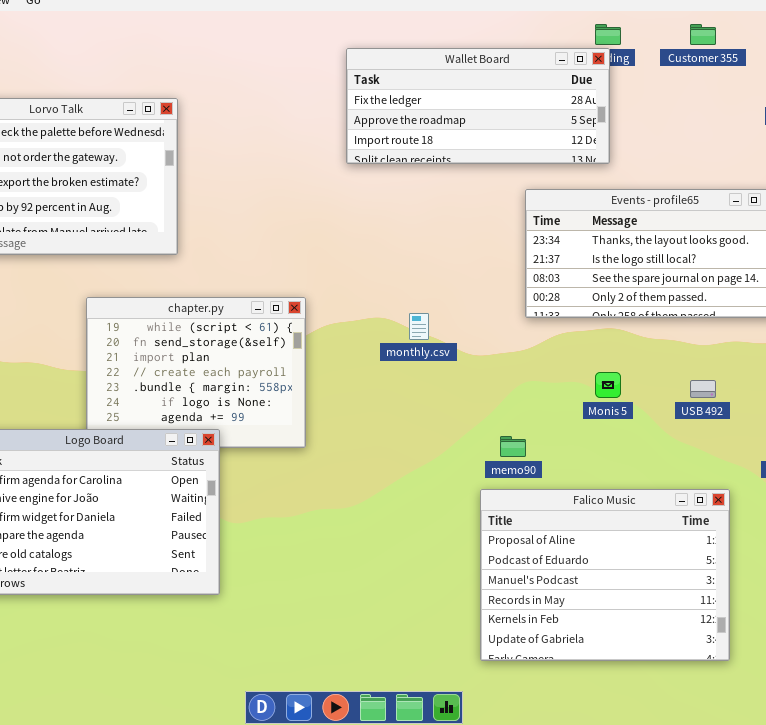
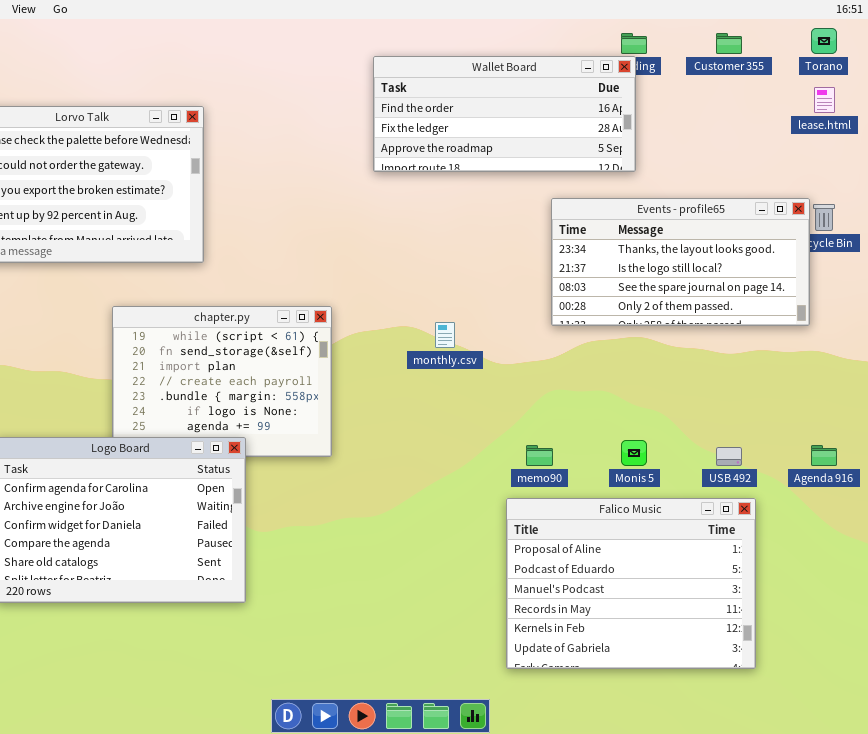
Wallet Board: [346,48,610,164] -> [373,56,636,172], scrolled up 1 row
Monis 5: [595,372,621,398] -> [621,440,647,466], moved
USB 492: [690,380,716,398] -> [716,447,742,466], moved

